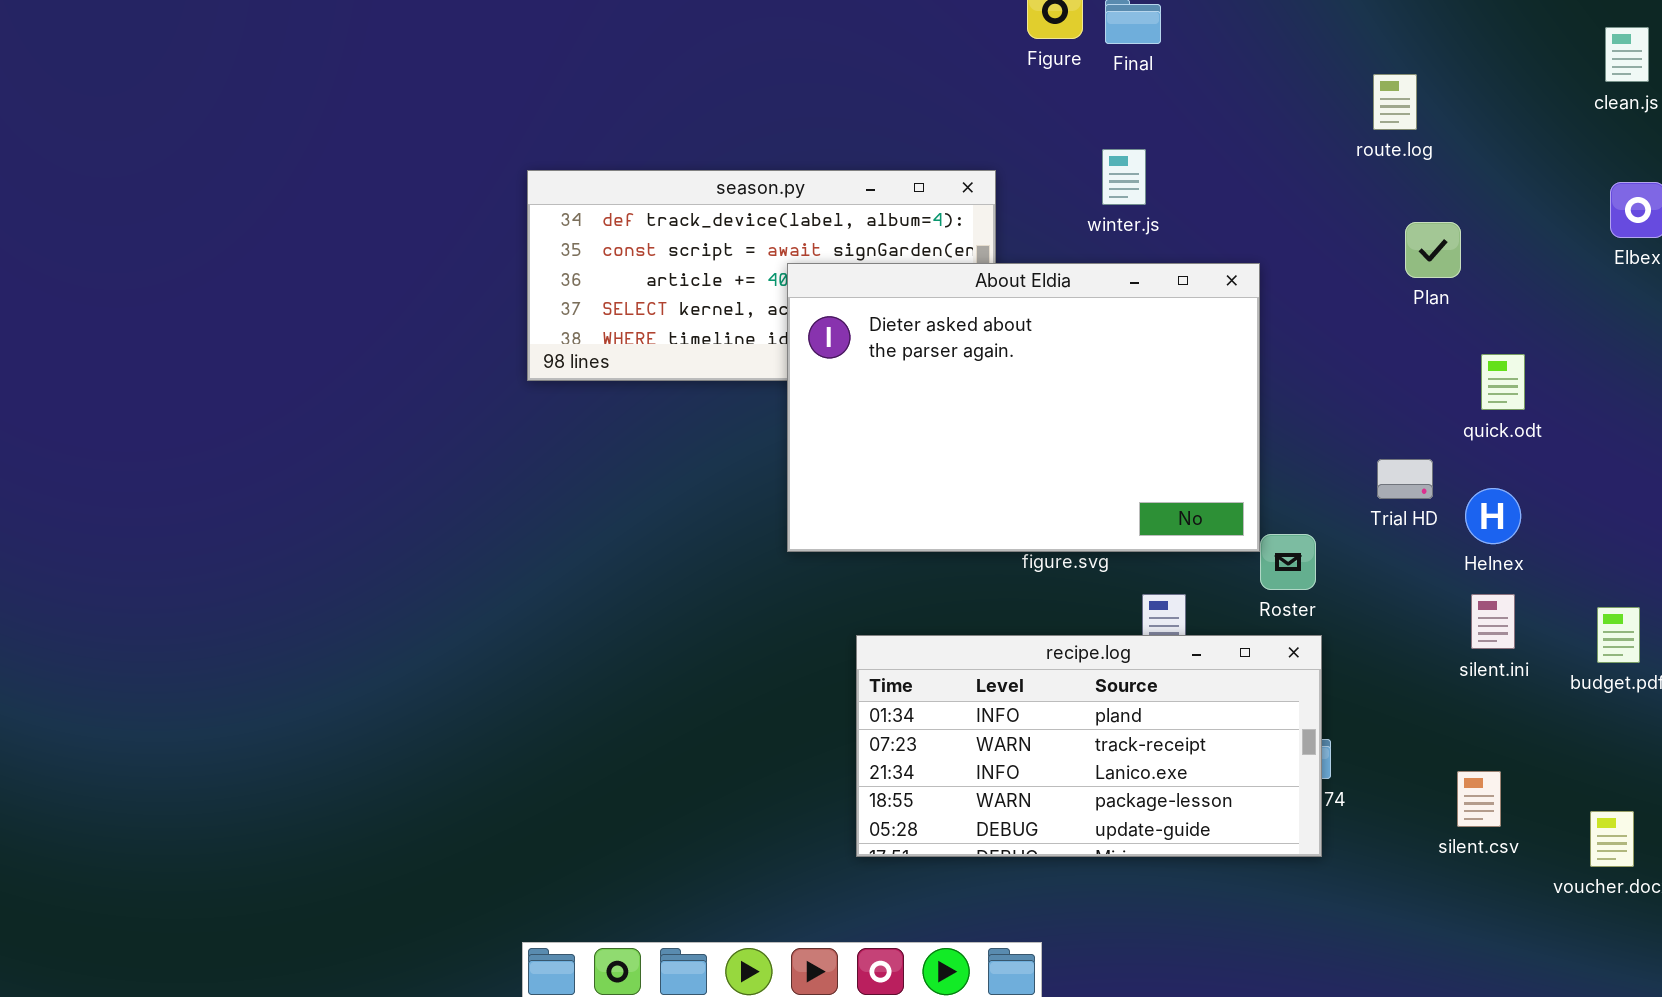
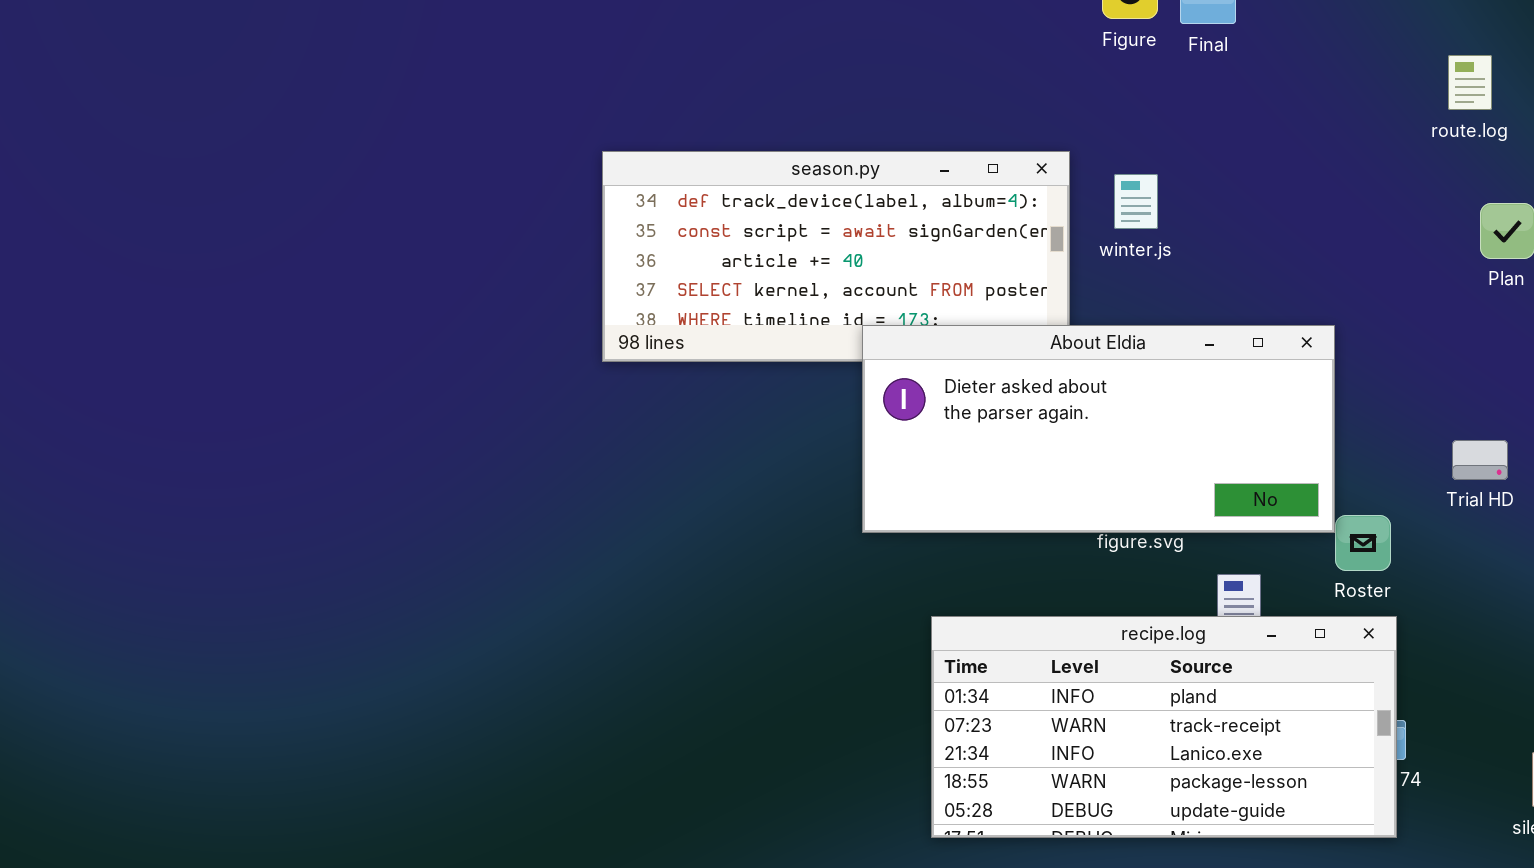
winter.js: [1102,149,1146,205] -> [1114,174,1158,229], moved
About Eldia: [787,263,1260,552] -> [862,325,1335,533], resized

